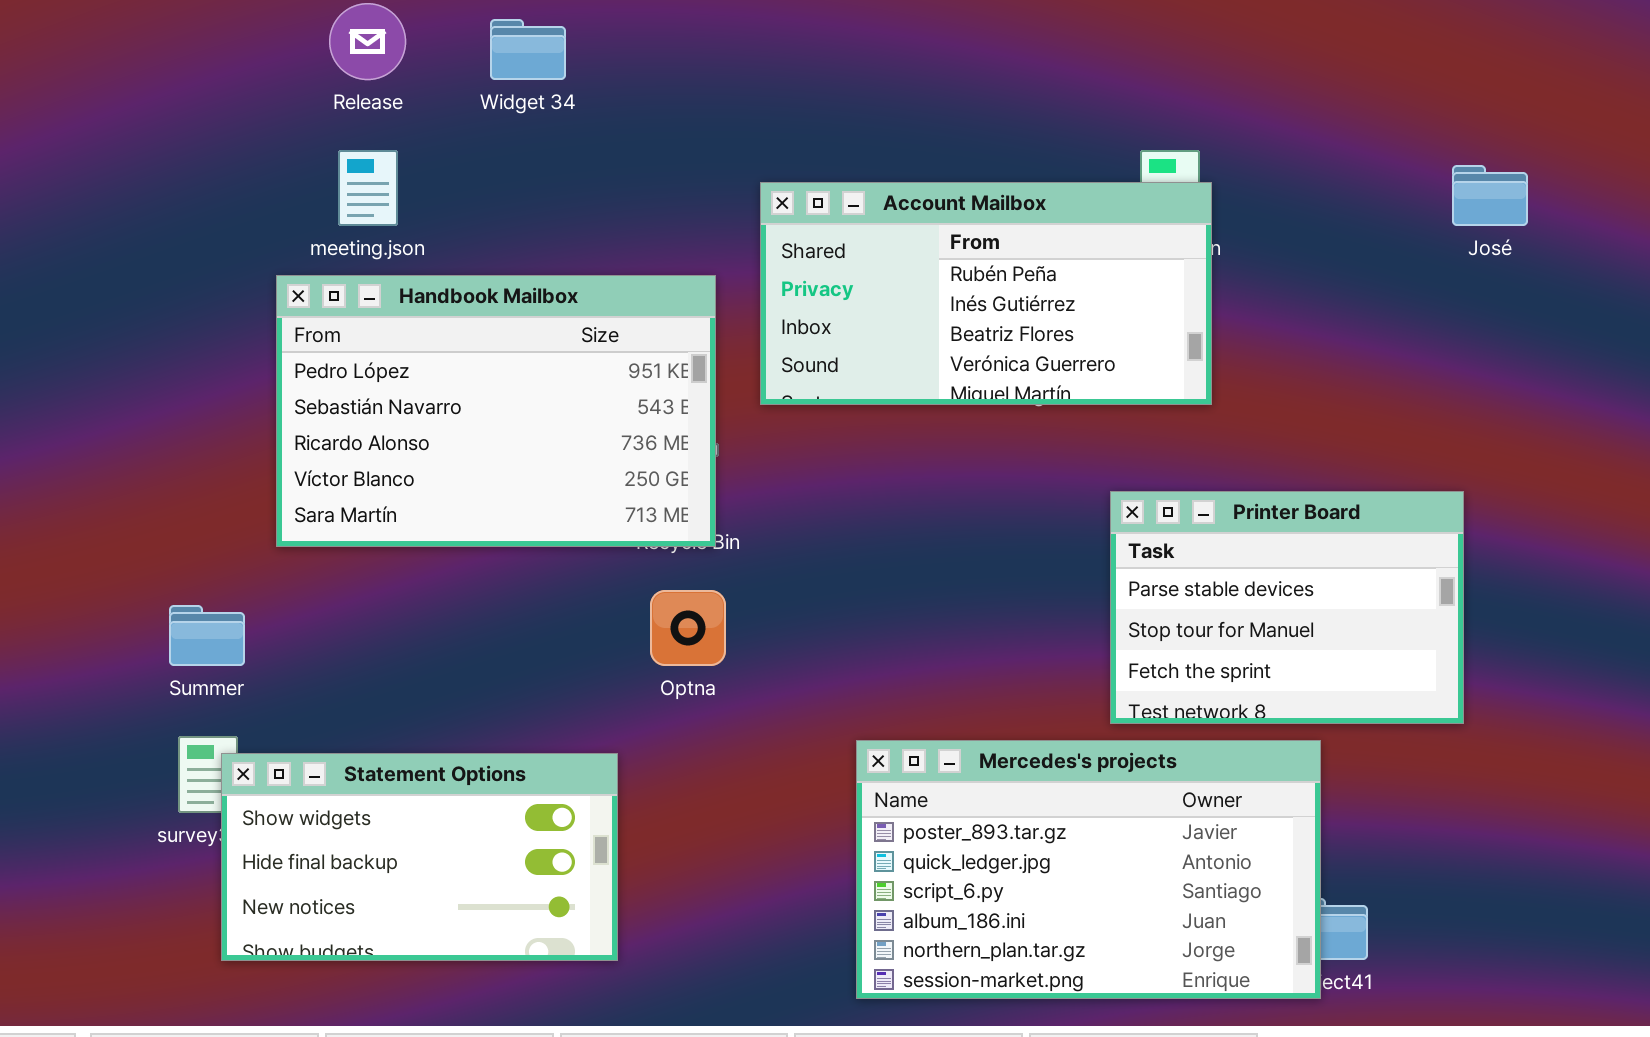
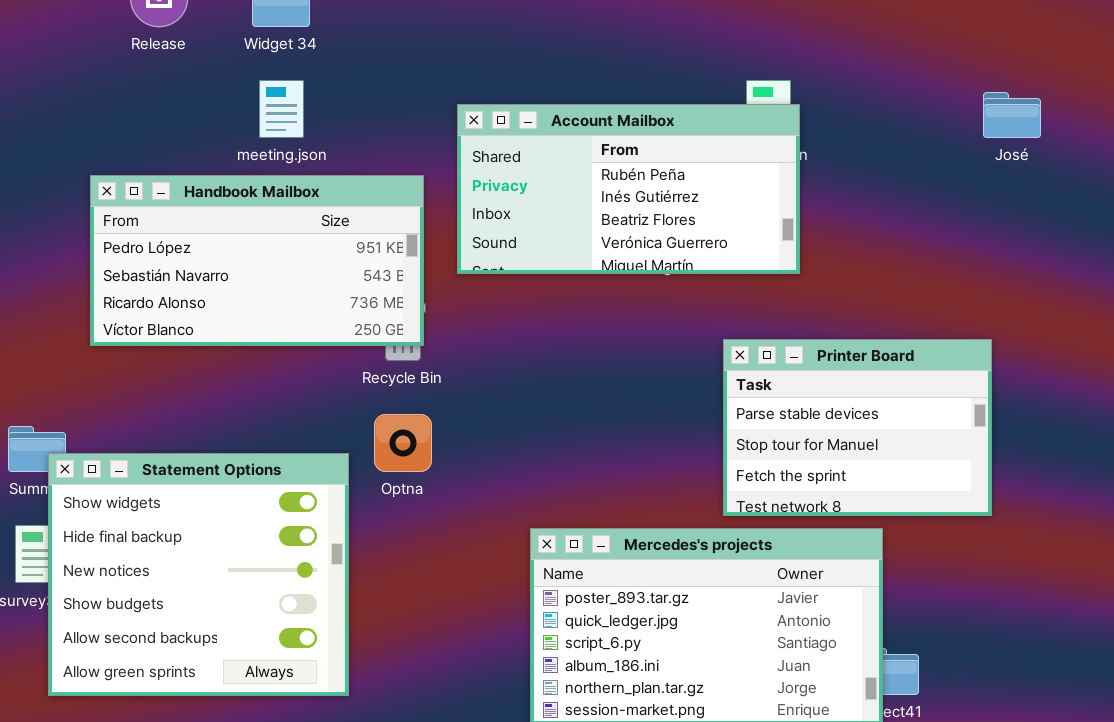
meeting.json: [338,150,398,226] -> [259,80,304,138], moved
Handbook Mailbox: [276,275,716,547] -> [90,175,424,346], resized
Statement Options: [221,753,618,961] -> [48,453,349,696], resized

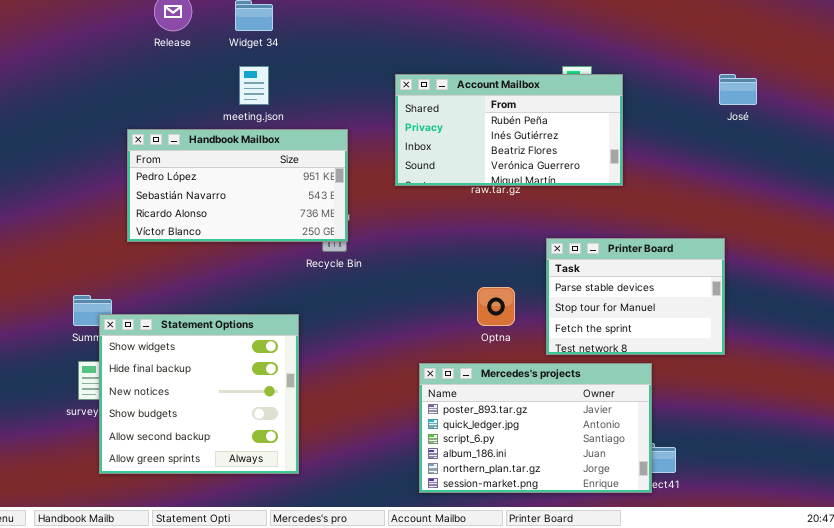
Account Mailbox: [457,104,800,274] -> [395,74,623,186], moved
Optna: [374,414,432,472] -> [477,287,515,326], moved

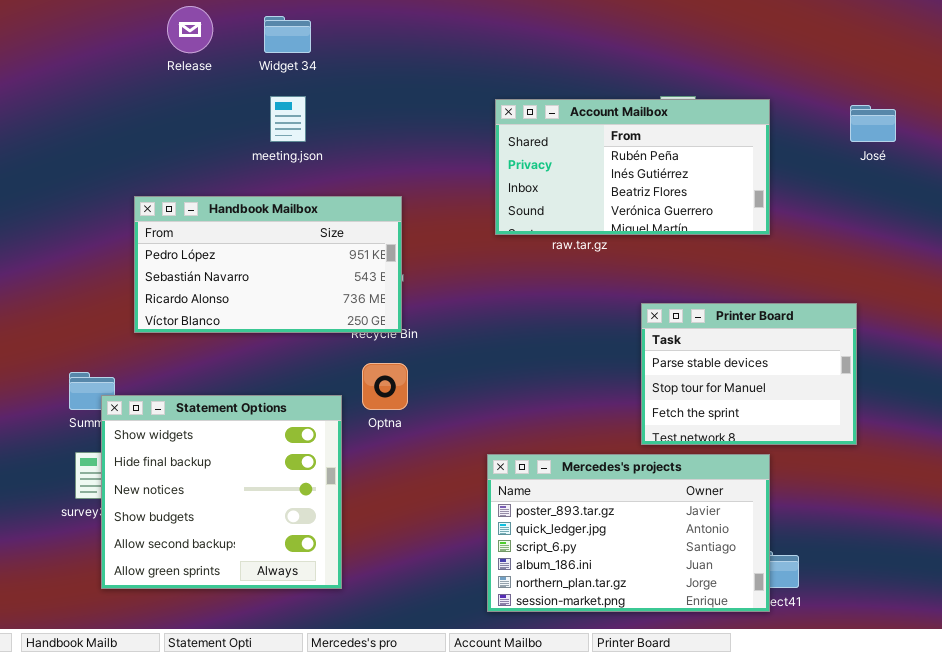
Account Mailbox: [395,74,623,186] -> [495,99,770,235], moved
Handbook Mailbox: [127,129,348,242] -> [134,196,402,333], moved
Optna: [477,287,515,326] -> [362,363,408,410], moved

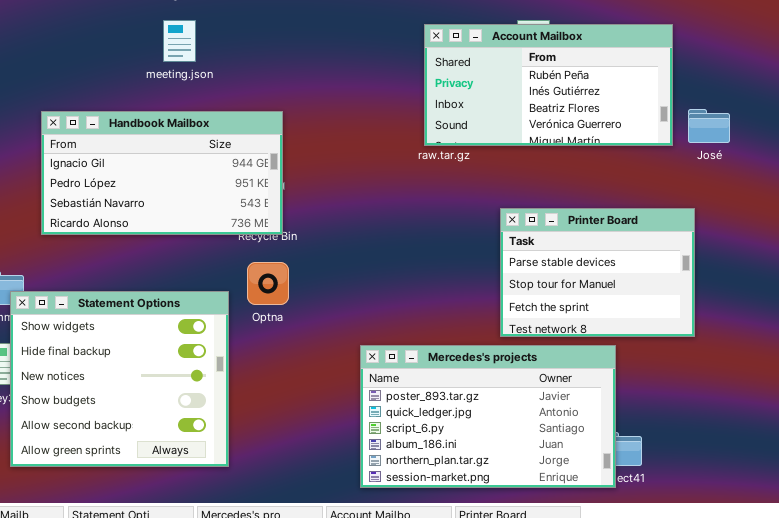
Account Mailbox: [495,99,770,235] -> [424,24,673,146], moved
José: [850,105,896,142] -> [688,109,730,143], moved
Handbook Mailbox: [134,196,402,333] -> [41,111,283,235], scrolled up 1 row

